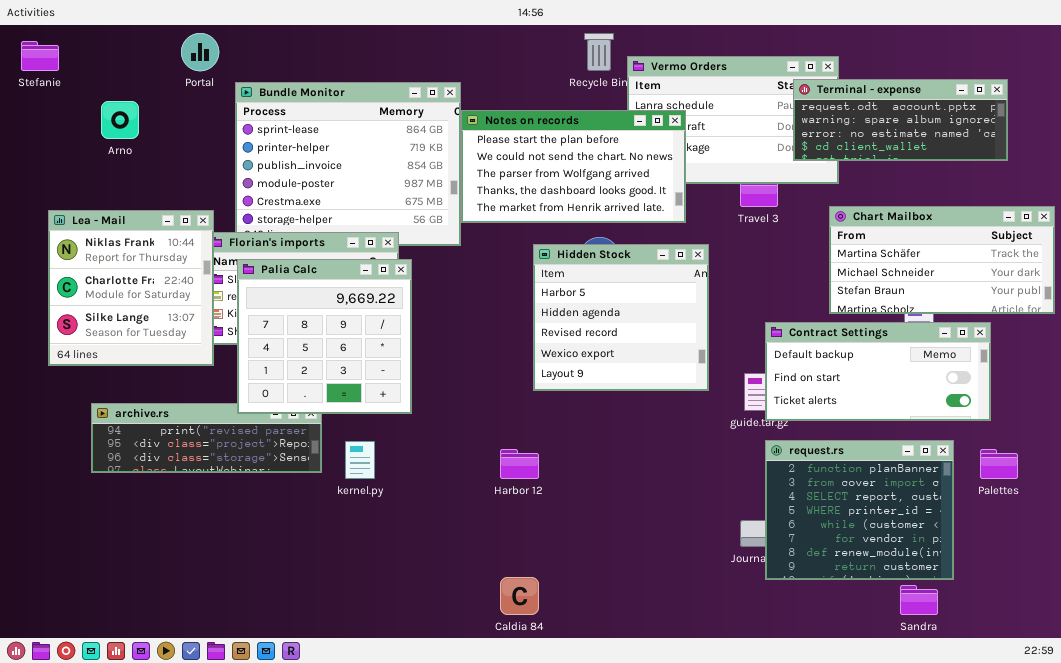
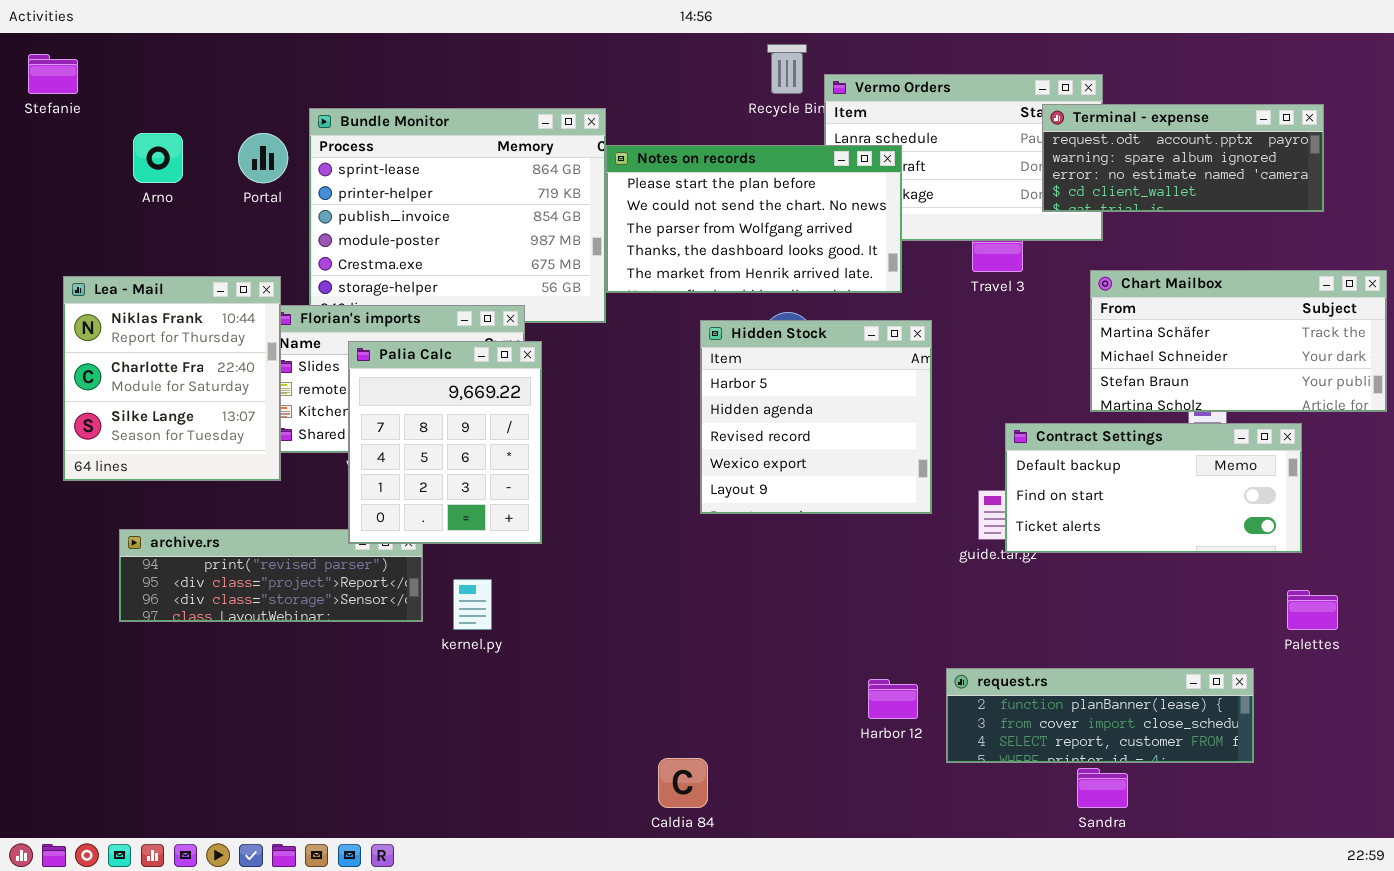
Portal: [181,33,219,71] -> [238,133,288,183], moved
Palia Calc: [237,259,412,414] -> [348,341,542,544], resized
request.rs: [765,440,954,580] -> [946,668,1254,763], resized
Harbor 12: [500,449,539,479] -> [868,679,918,719], moved
Sandra: [900,585,938,615] -> [1077,768,1128,808], moved

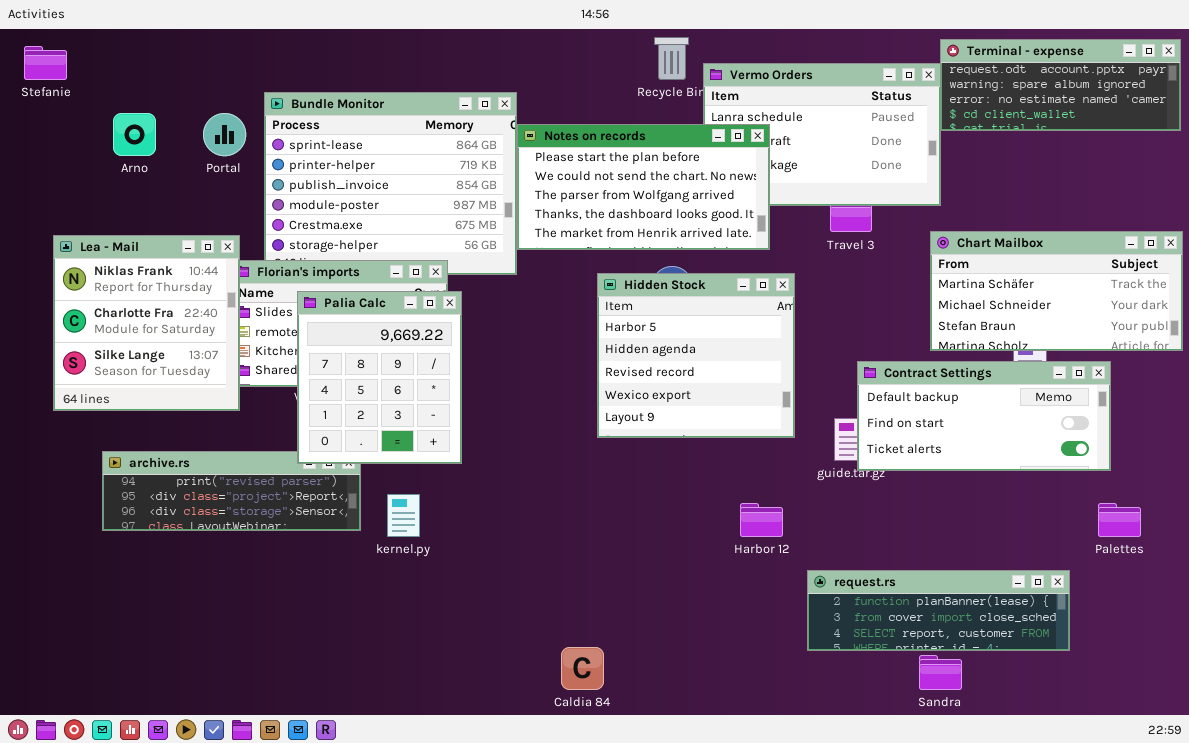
Terminal - expense: [1042,104,1324,212] -> [940,39,1181,131], moved
Harbor 12: [868,679,918,719] -> [740,503,783,537], moved

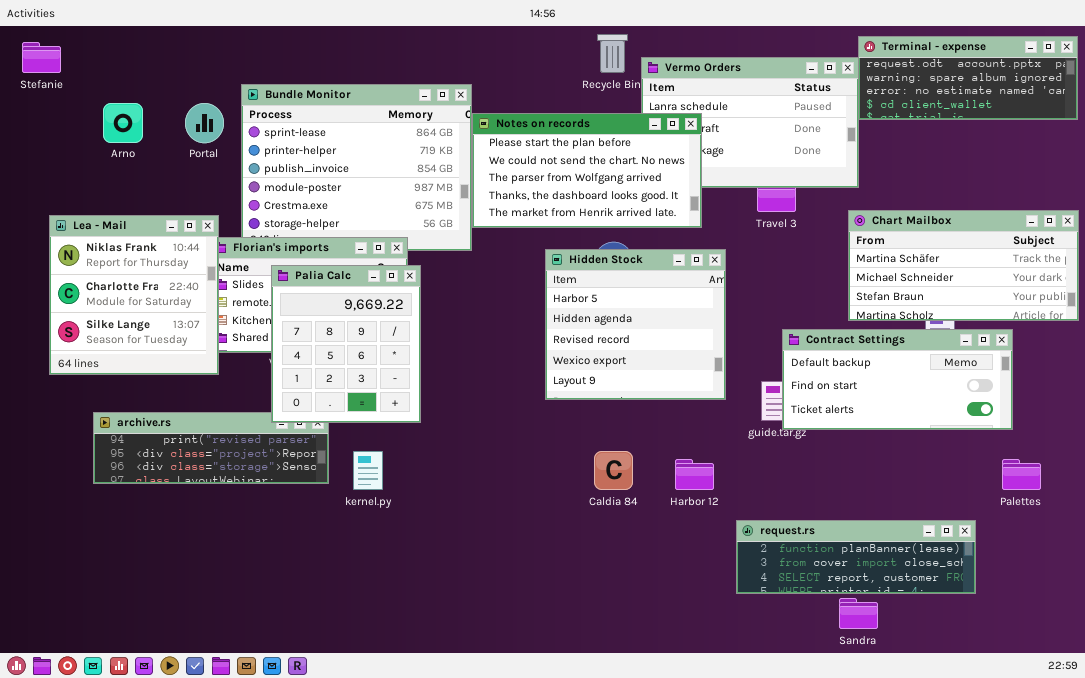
Caldia 84: [561,647,604,690] -> [594,451,633,490], moved

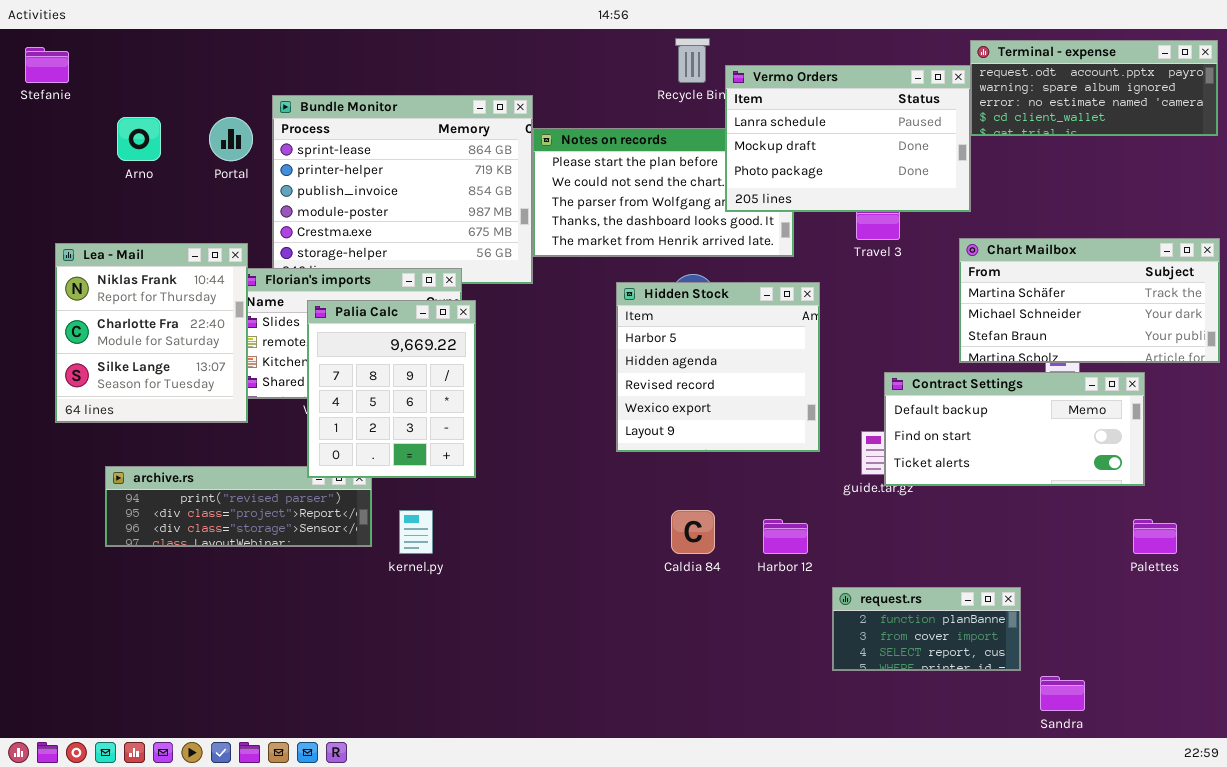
Vermo Orders: [641,57,859,188] -> [725,65,971,212], raised
request.rs: [736,520,976,594] -> [832,587,1021,671], resized
Sandra: [839,598,878,629] -> [1040,676,1085,711], moved

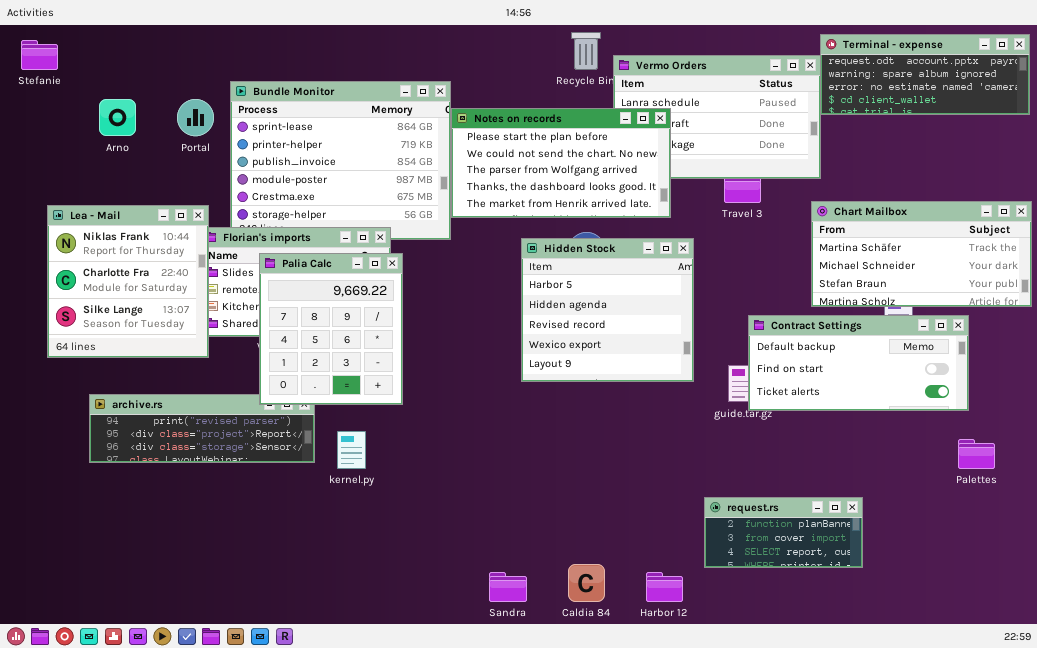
Notes on records: [533,128,794,257] -> [451,108,671,218], raised
Caldia 84: [671,510,715,554] -> [568,564,605,602], moved
Harbor 12: [763,519,808,554] -> [646,572,683,602], moved
Sandra: [1040,676,1085,711] -> [489,572,527,602], moved

